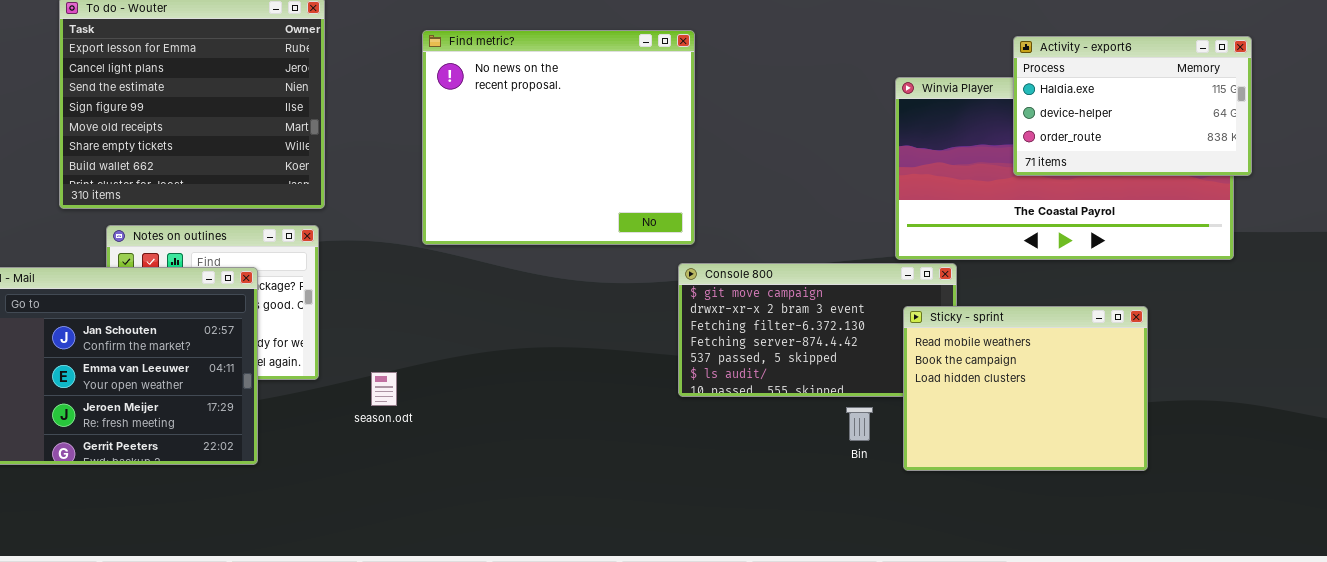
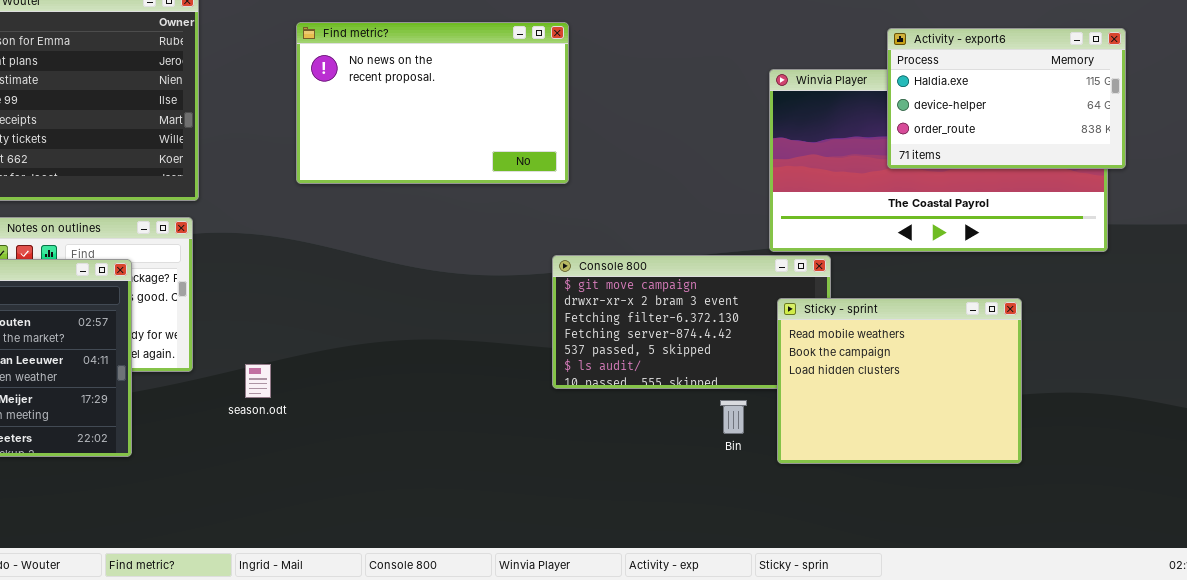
Find metric?: [422,30,695,245] -> [296,22,569,184], resized

